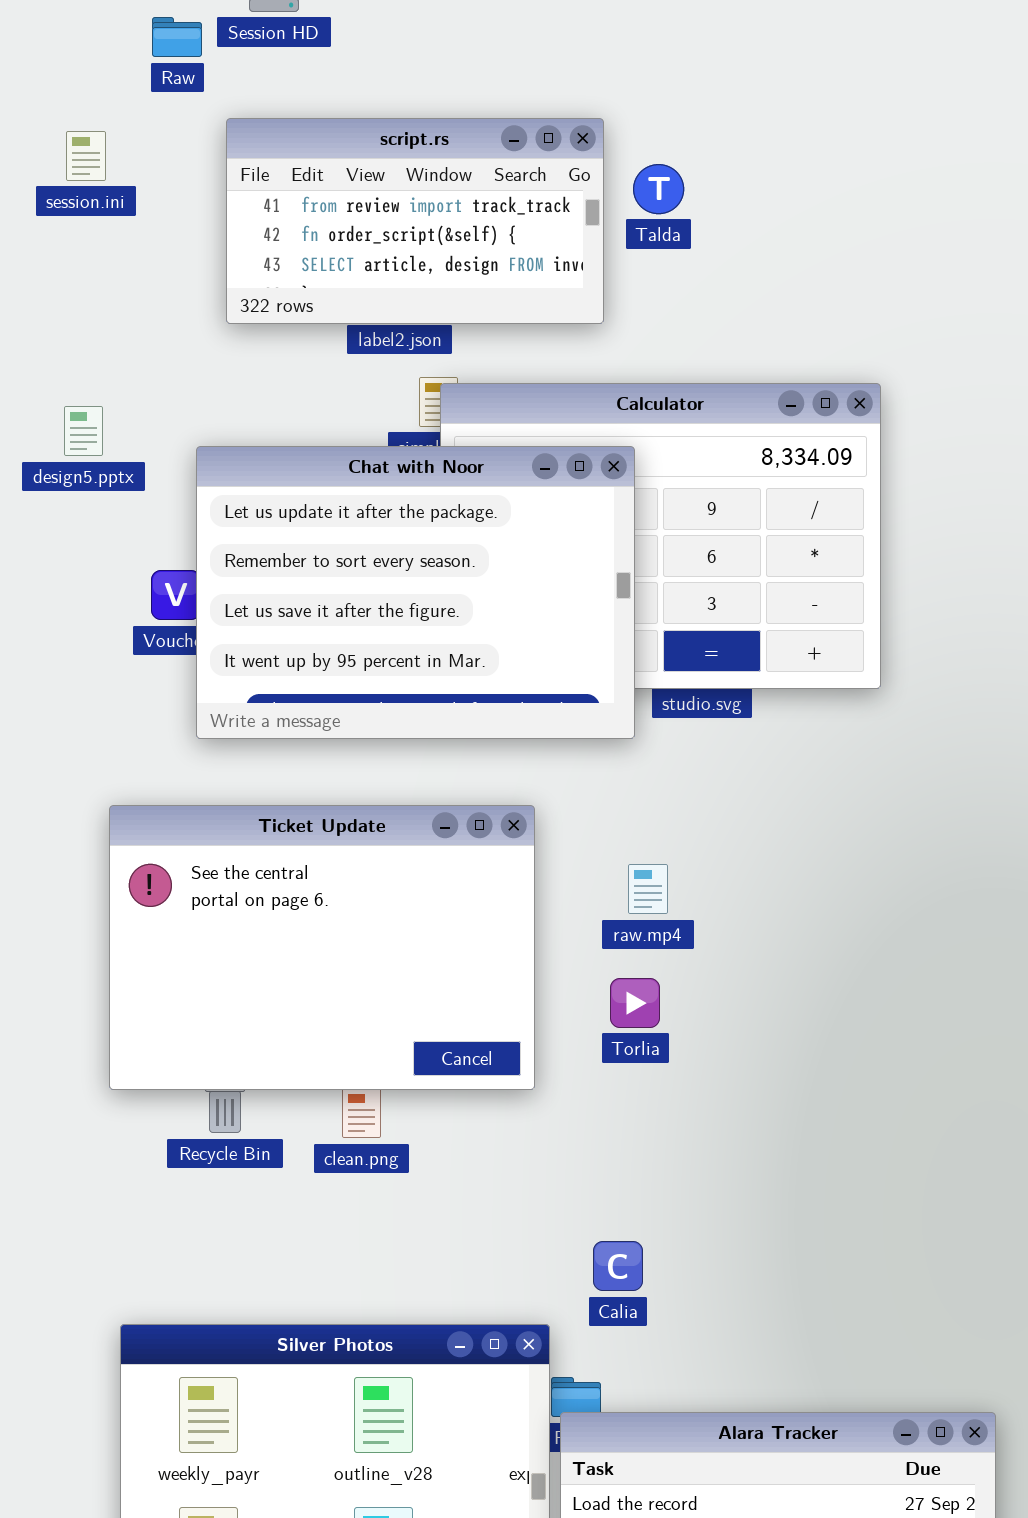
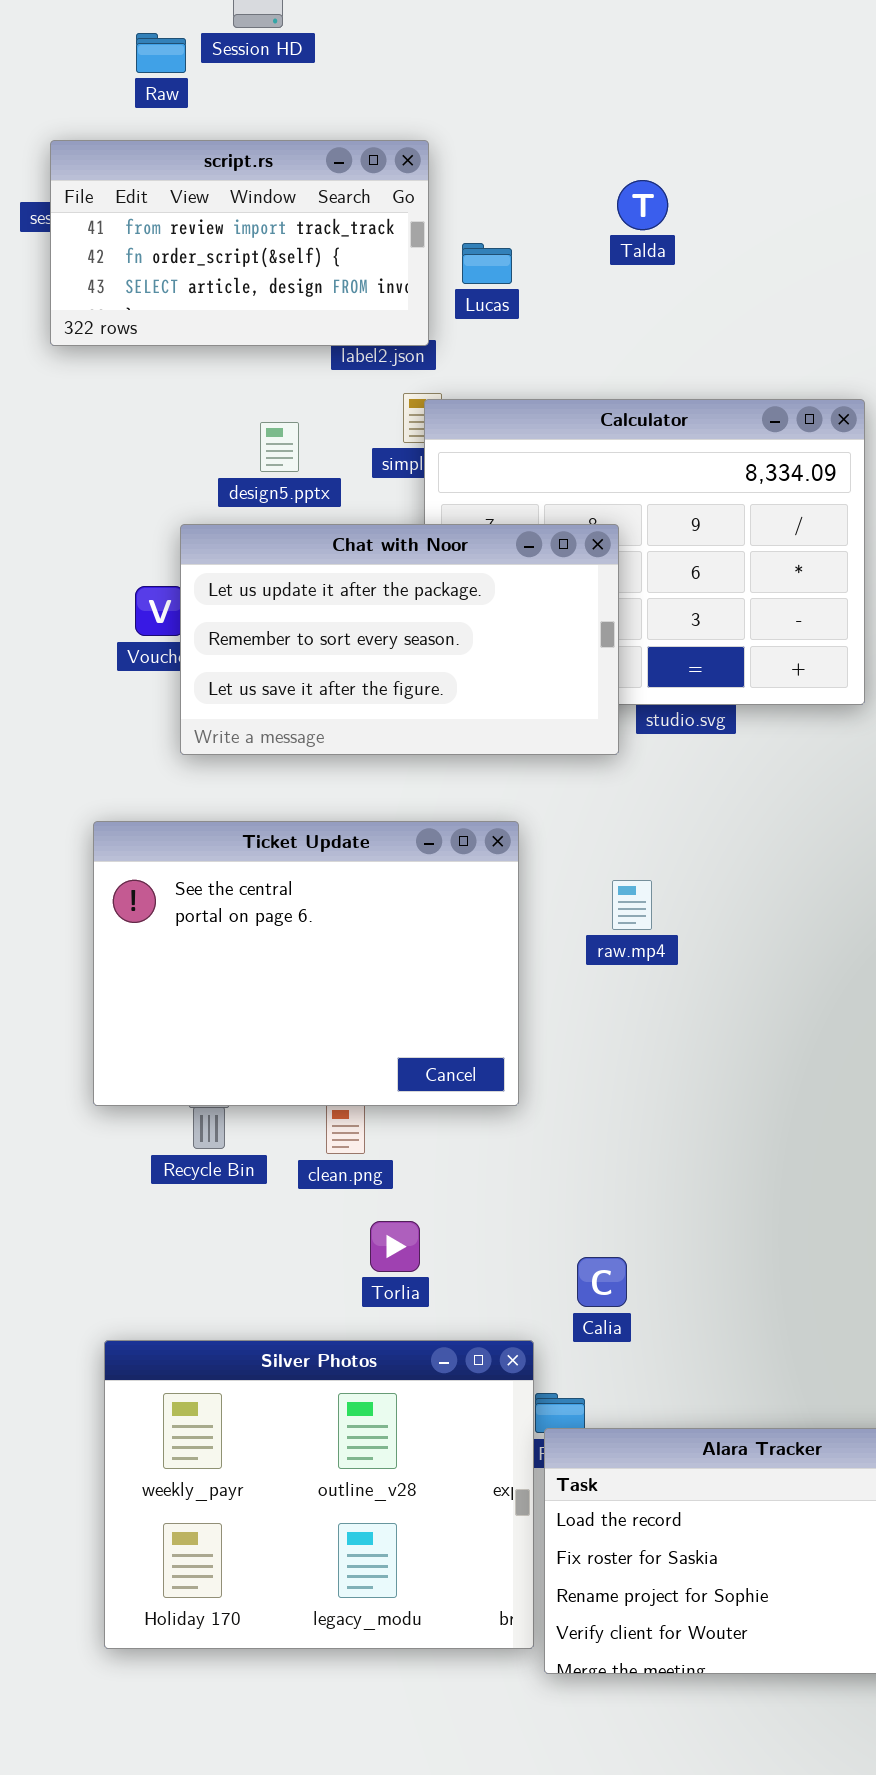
script.rs: [226,118,604,324] -> [50,140,429,346], moved
design5.pptx: [64,406,103,456] -> [260,422,299,472], moved
Chat with Noor: [196,446,635,739] -> [180,524,619,755], resized
Torlia: [610,978,660,1028] -> [370,1221,420,1272], moved

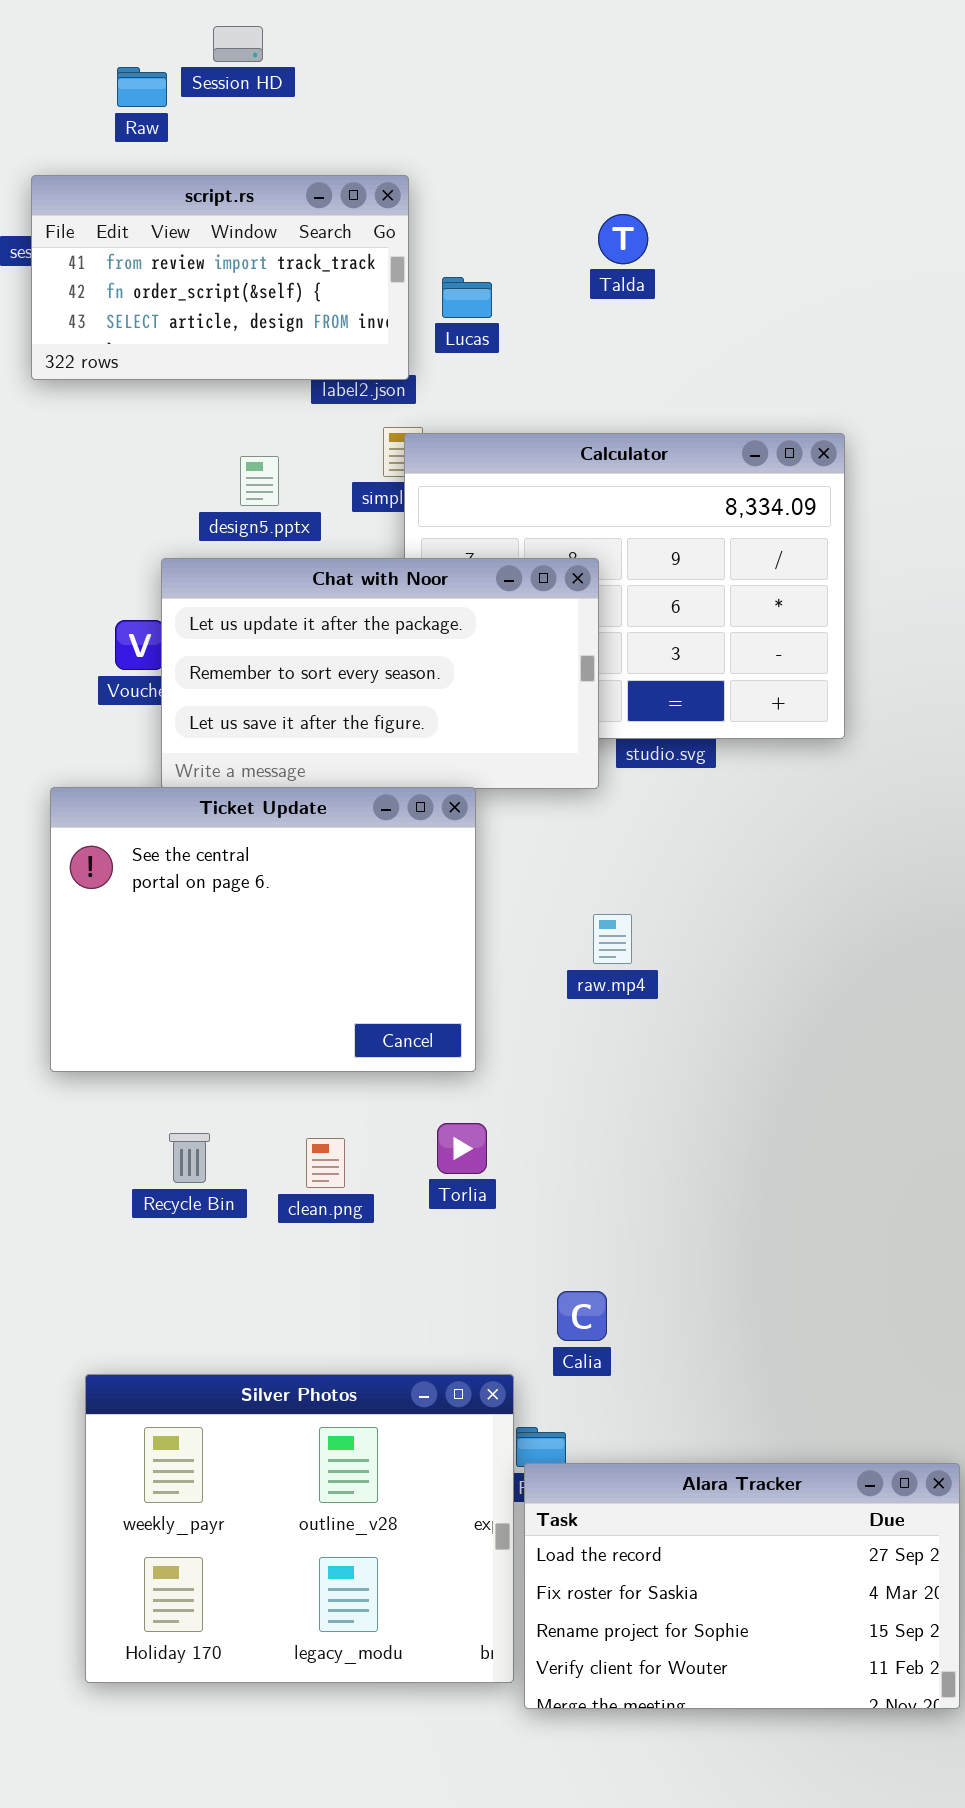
Ticket Update: [93,821,519,1106] -> [50,787,476,1072], moved
Torlia: [370,1221,420,1272] -> [437,1123,487,1174], moved

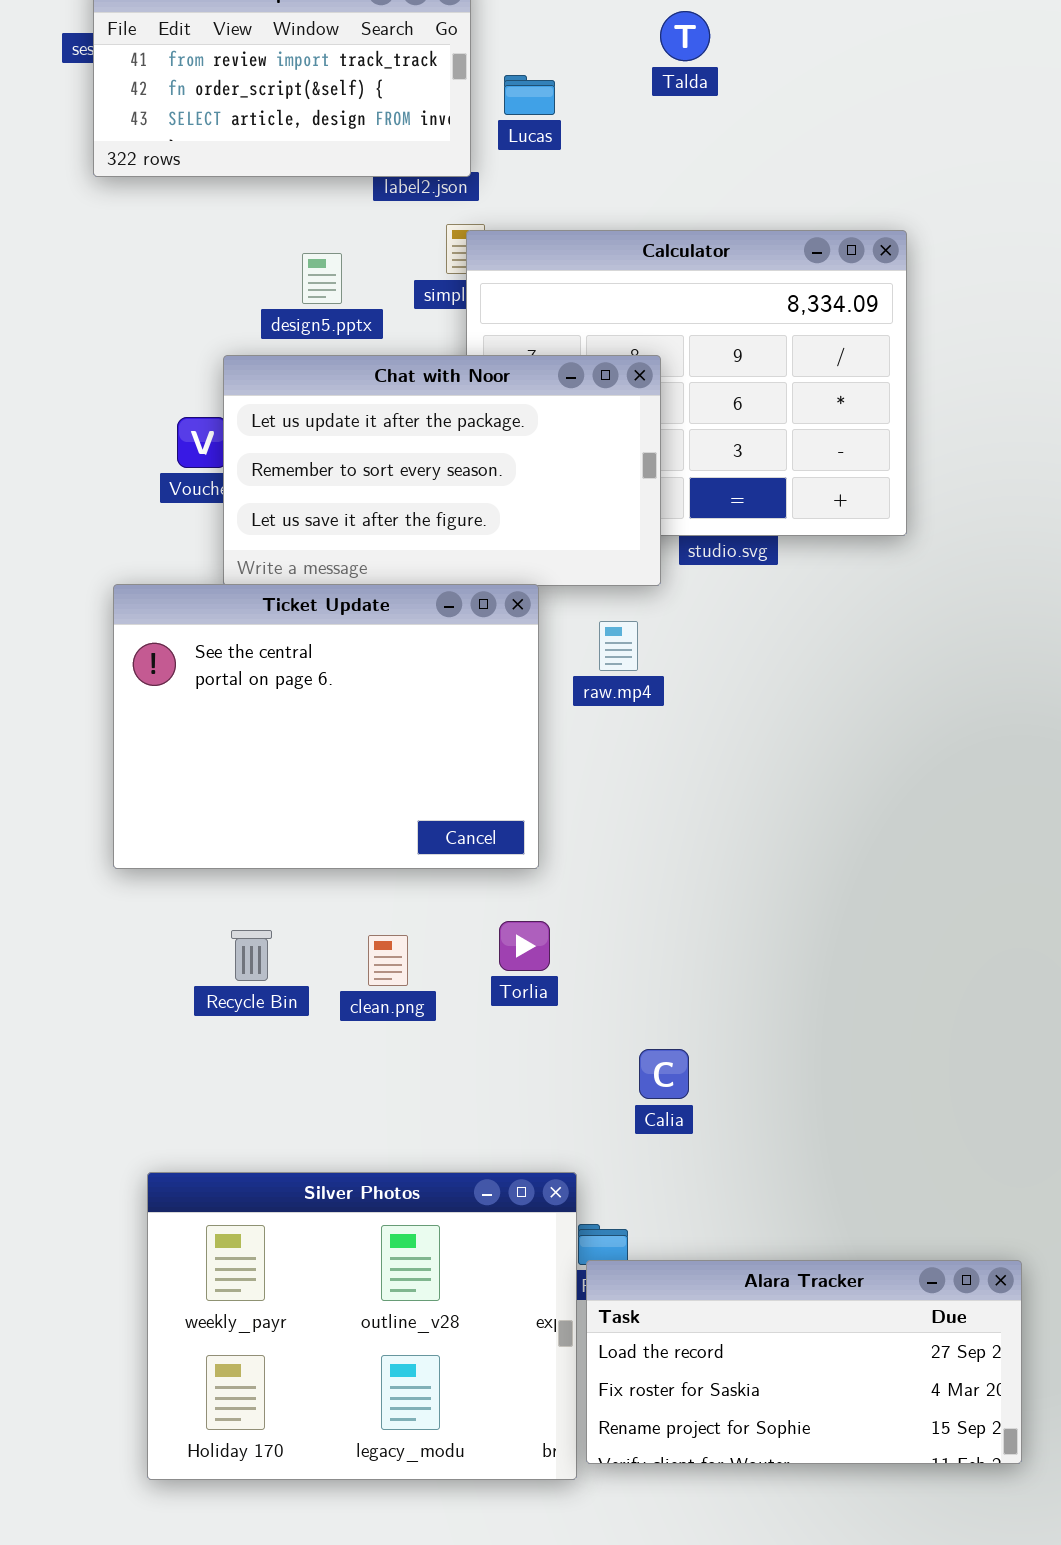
raw.mp4: [593,914,632,964] -> [599,621,638,671], moved
Calia: [557,1291,607,1341] -> [639,1049,689,1099], moved
Alara Tracker: [524,1463,960,1709] -> [586,1260,1022,1464], resized

